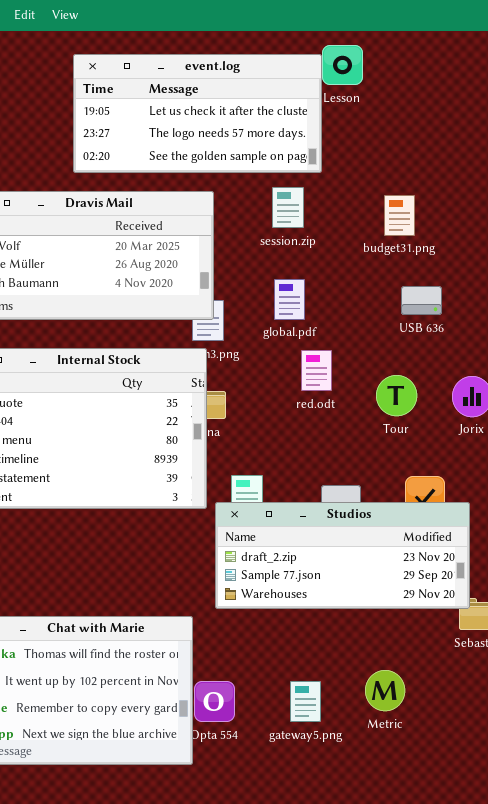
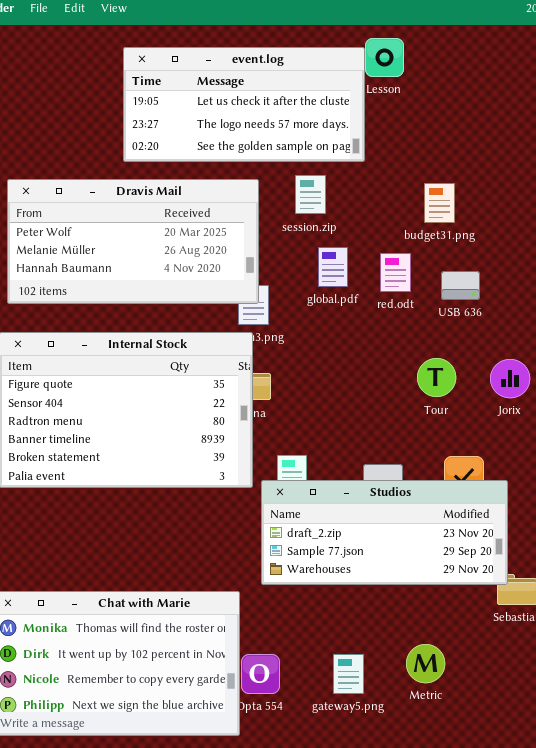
session.zip: [272,187,304,228] -> [295,175,326,214], moved
global.pdf: [274,279,305,320] -> [318,247,348,287], moved
red.odt: [301,350,332,391] -> [380,253,411,292], moved

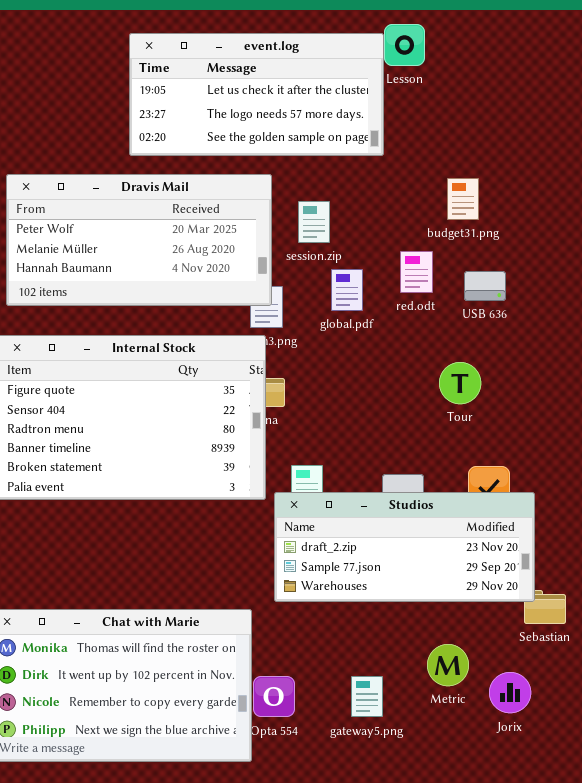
session.zip: [295,175,326,214] -> [298,201,330,243], moved
global.pdf: [318,247,348,287] -> [331,269,363,311], moved
Jorix: [490,359,530,398] -> [489,672,531,713], moved
Metric: [406,644,445,683] -> [427,644,469,686], moved

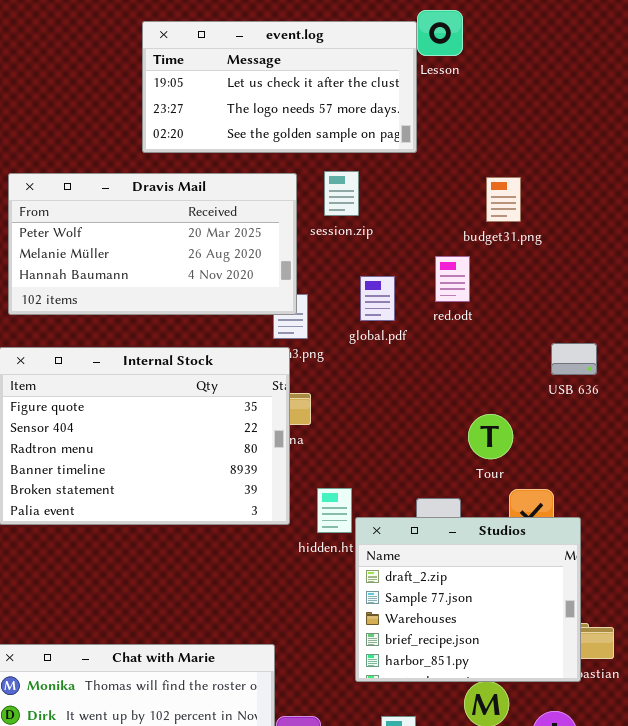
session.zip: [298,201,330,243] -> [324,171,359,216], moved
USB 636: [464,271,506,301] -> [551,343,597,375], moved
Tour: [439,362,481,404] -> [468,414,513,459], moved
Studios: [274,492,535,602] -> [355,517,581,682], resized

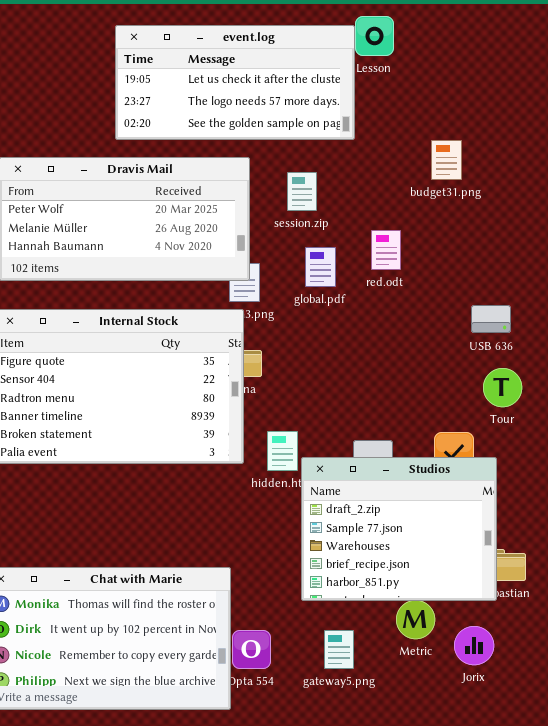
session.zip: [324,171,359,216] -> [287,172,317,211], moved
budget31.png: [486,177,521,222] -> [431,140,462,180], moved
Tour: [468,414,513,459] -> [483,368,522,407], moved

